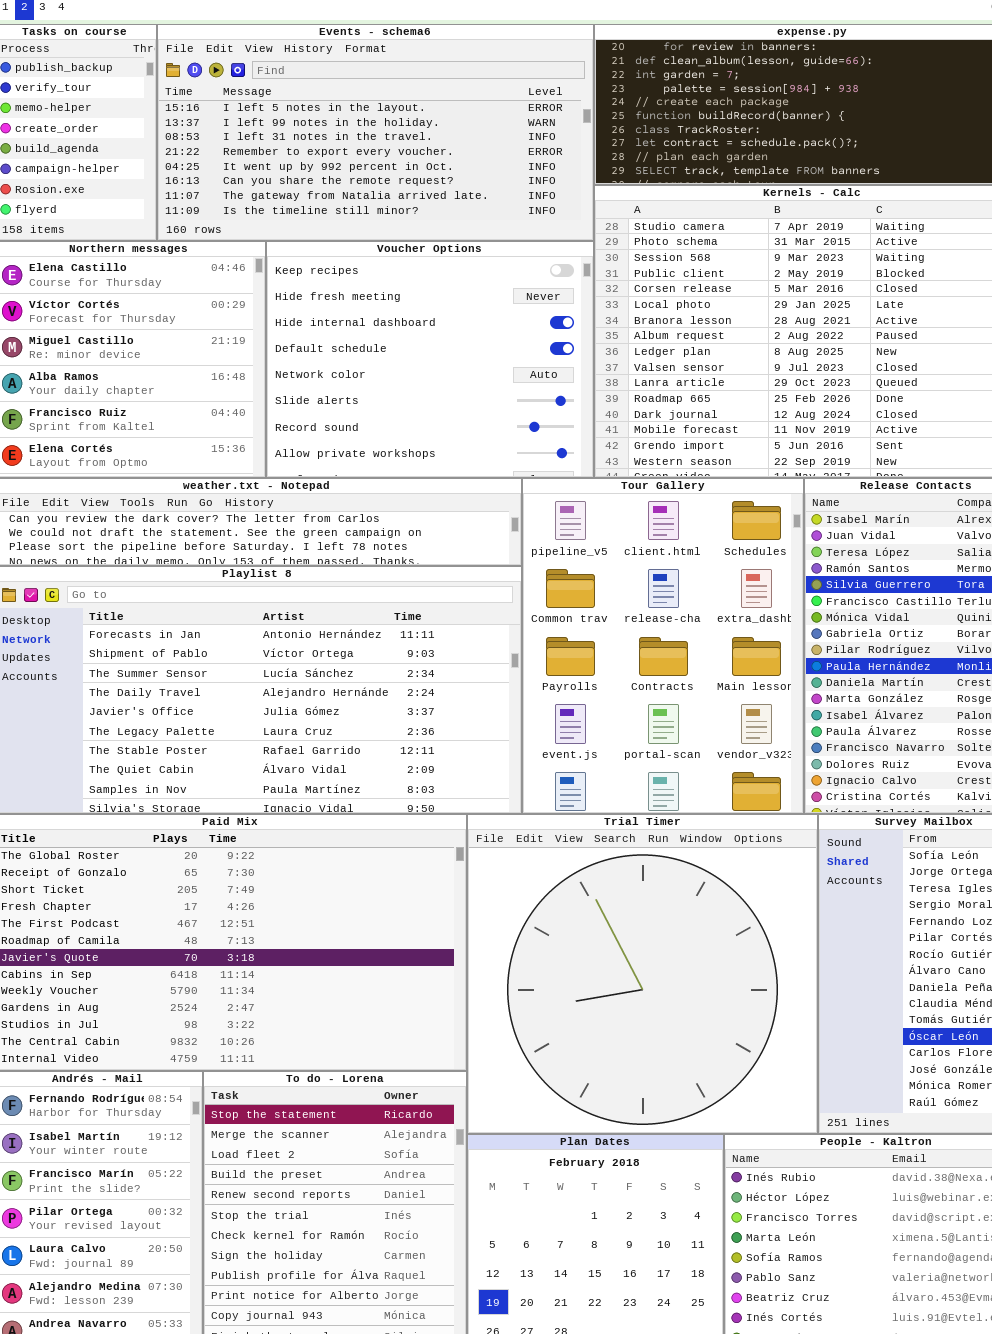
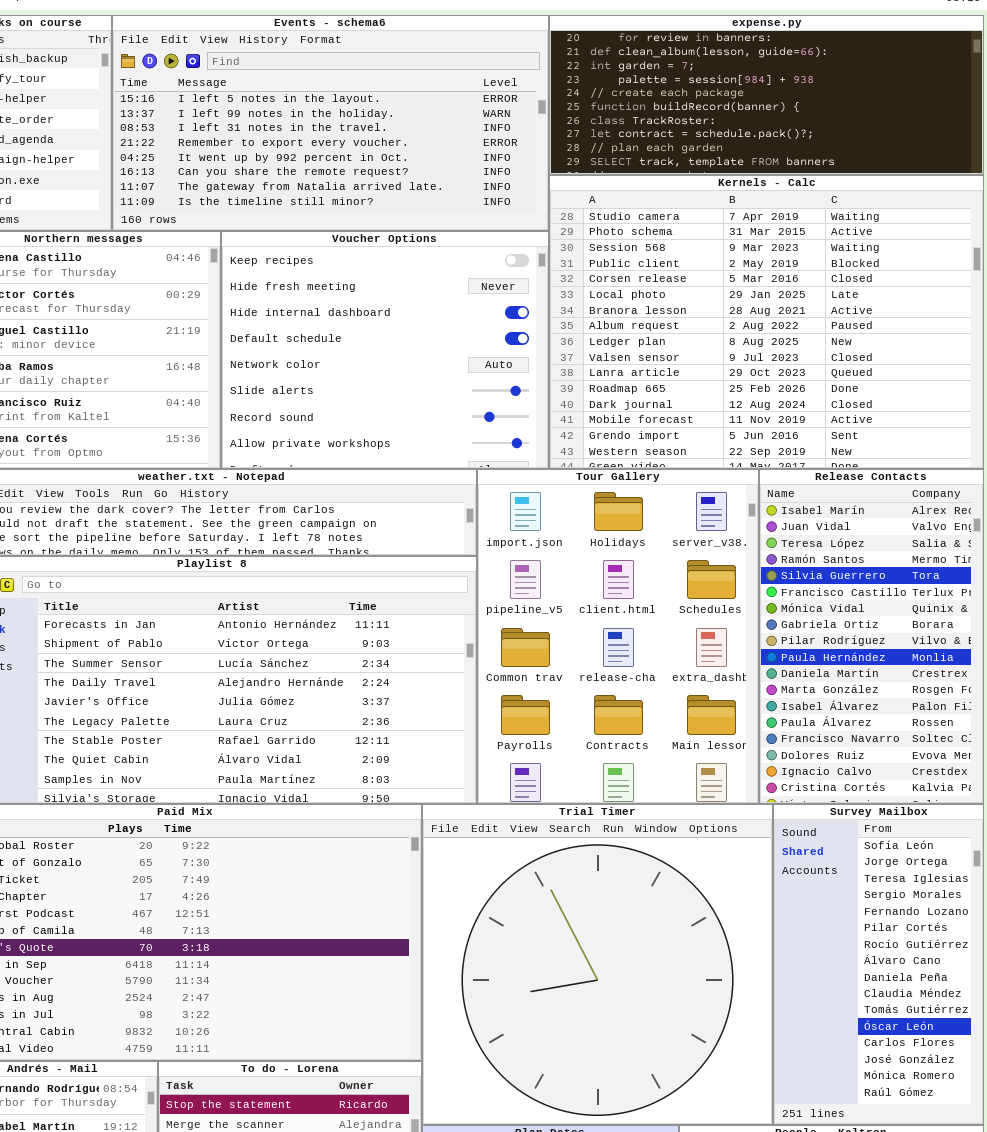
Tour Gallery: [522,478,804,814] -> [477,469,759,804], scrolled up 1 row

